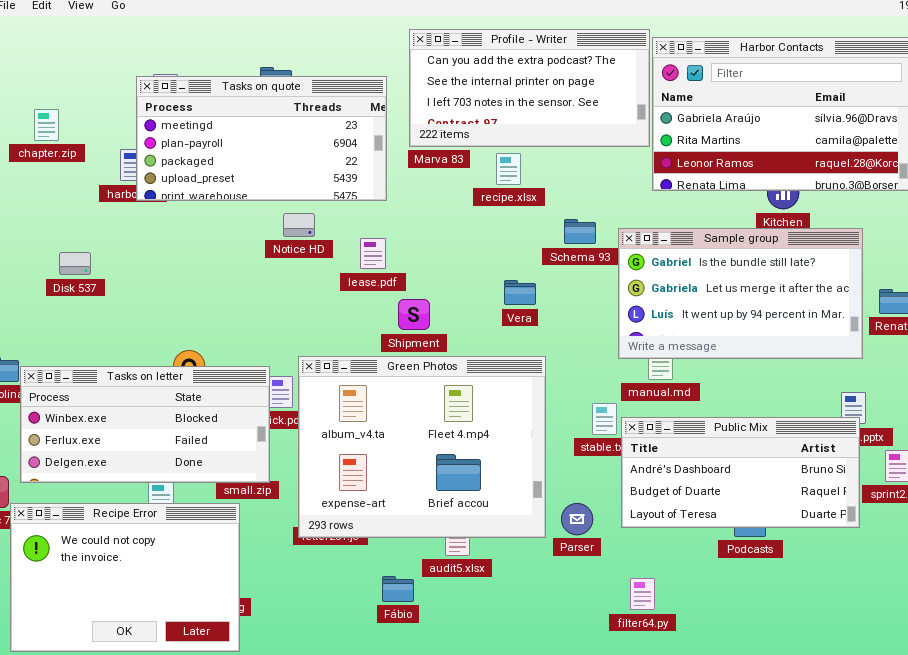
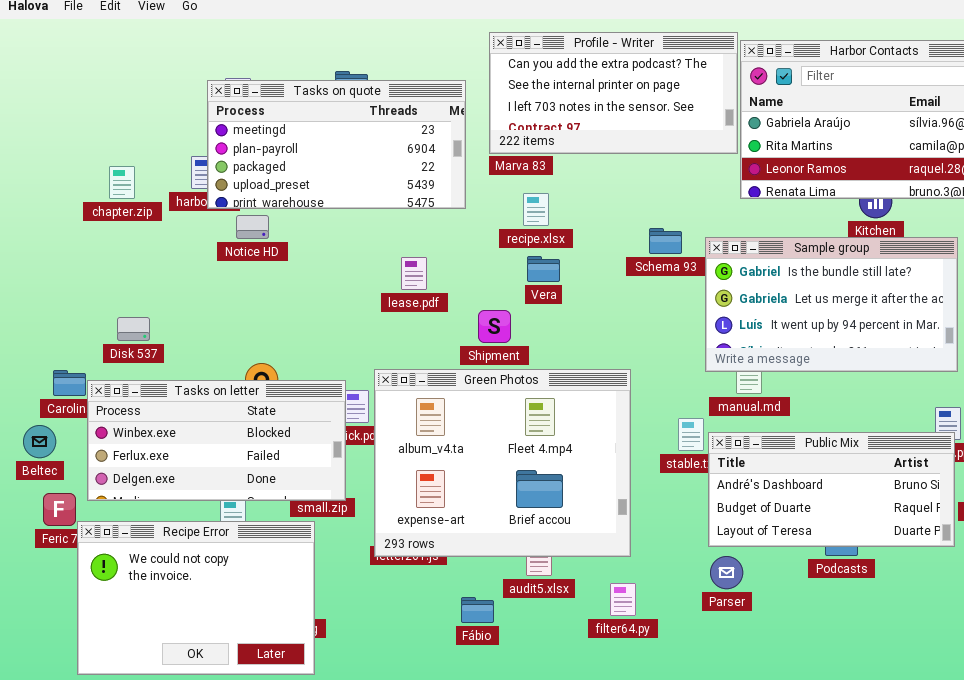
chapter.zip: [34,109,59,141] -> [109,166,135,199], moved
recipe.xlsx: [496,153,521,185] -> [523,193,549,226], moved
Notice HD: [283,213,315,237] -> [236,215,269,239], moved
lease.pdf: [360,238,386,269] -> [401,257,427,290], moved
Disk 537: [59,252,91,275] -> [117,317,150,341], moved
Vera: [504,280,536,305] -> [527,256,560,282], moved
Parser: [561,503,593,535] -> [710,556,743,589], moved
filter64.py: [630,578,655,610] -> [610,583,636,616], moved

